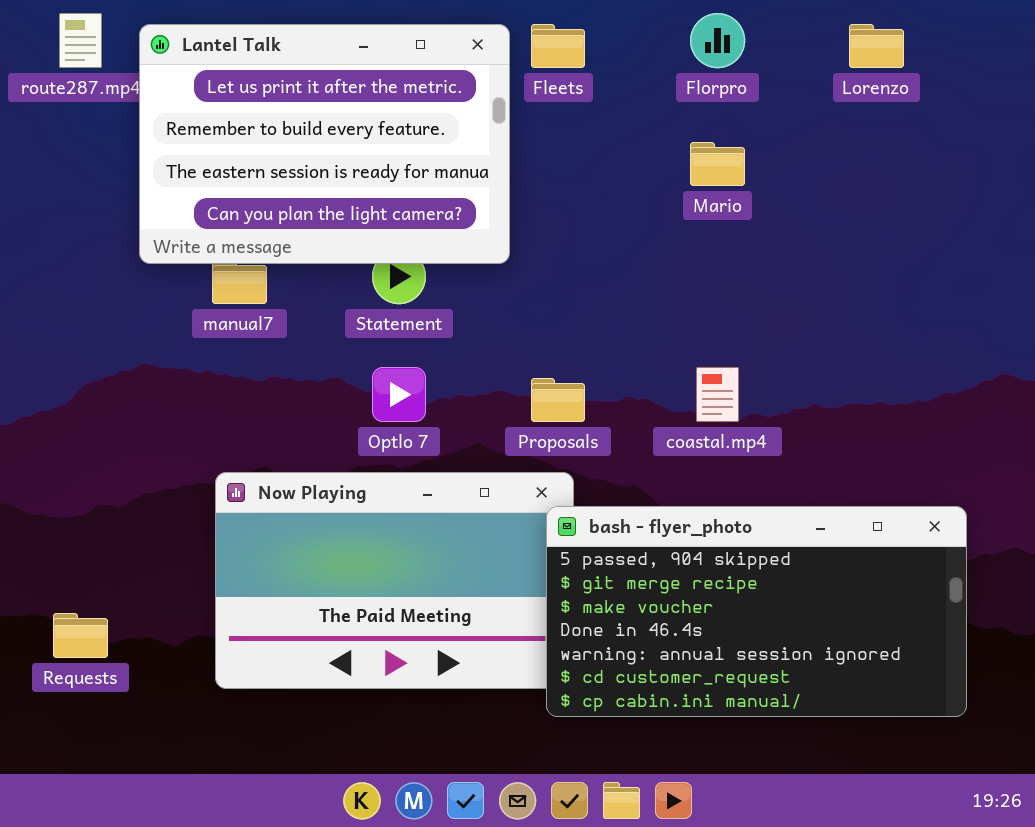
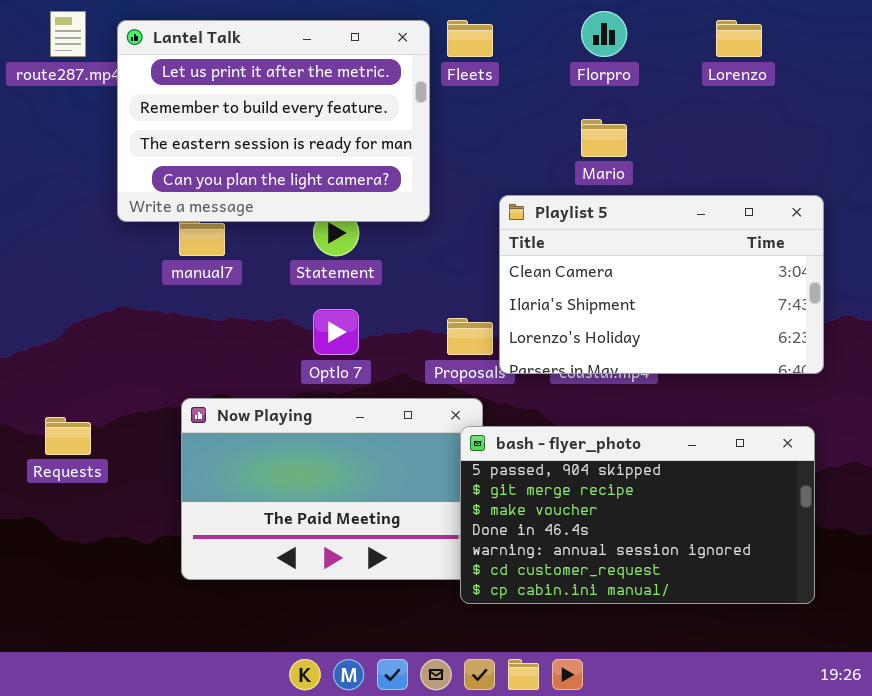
Playlist 5: none -> [499,195,824,374], opened
Requests: [53,613,108,658] -> [45,417,91,455], moved

